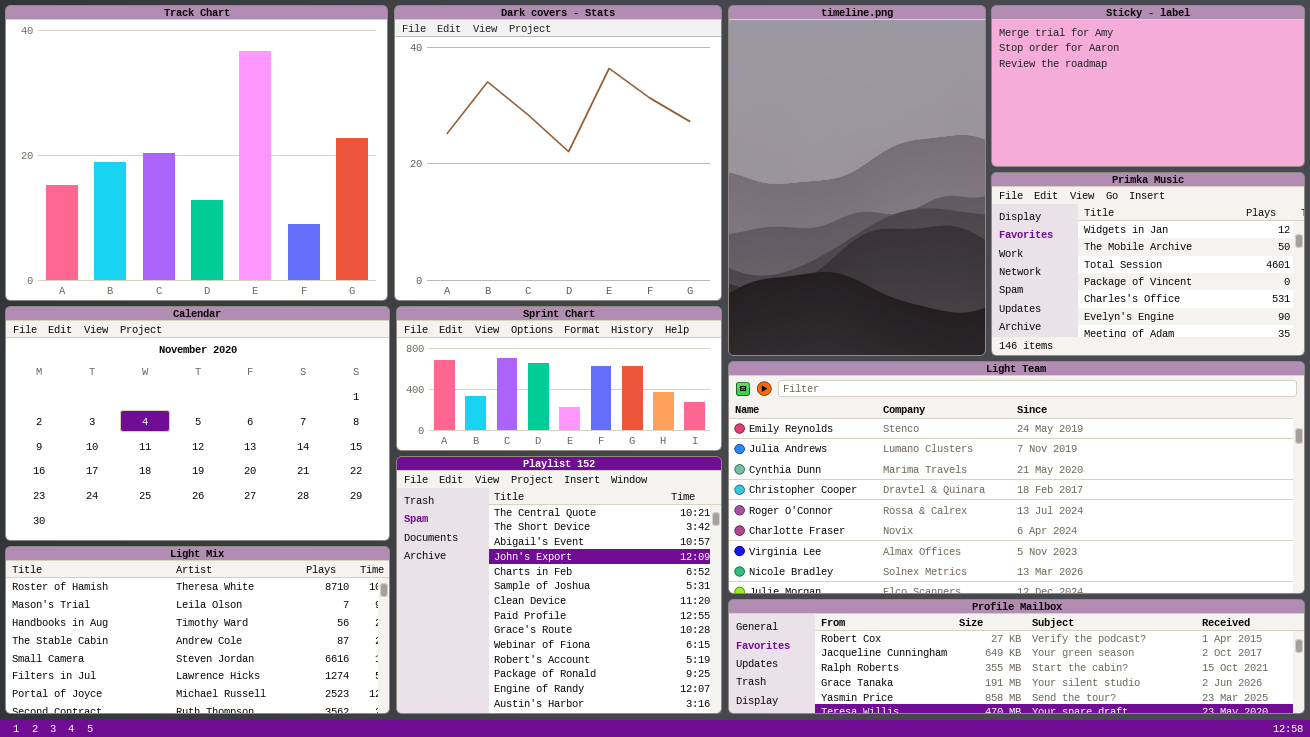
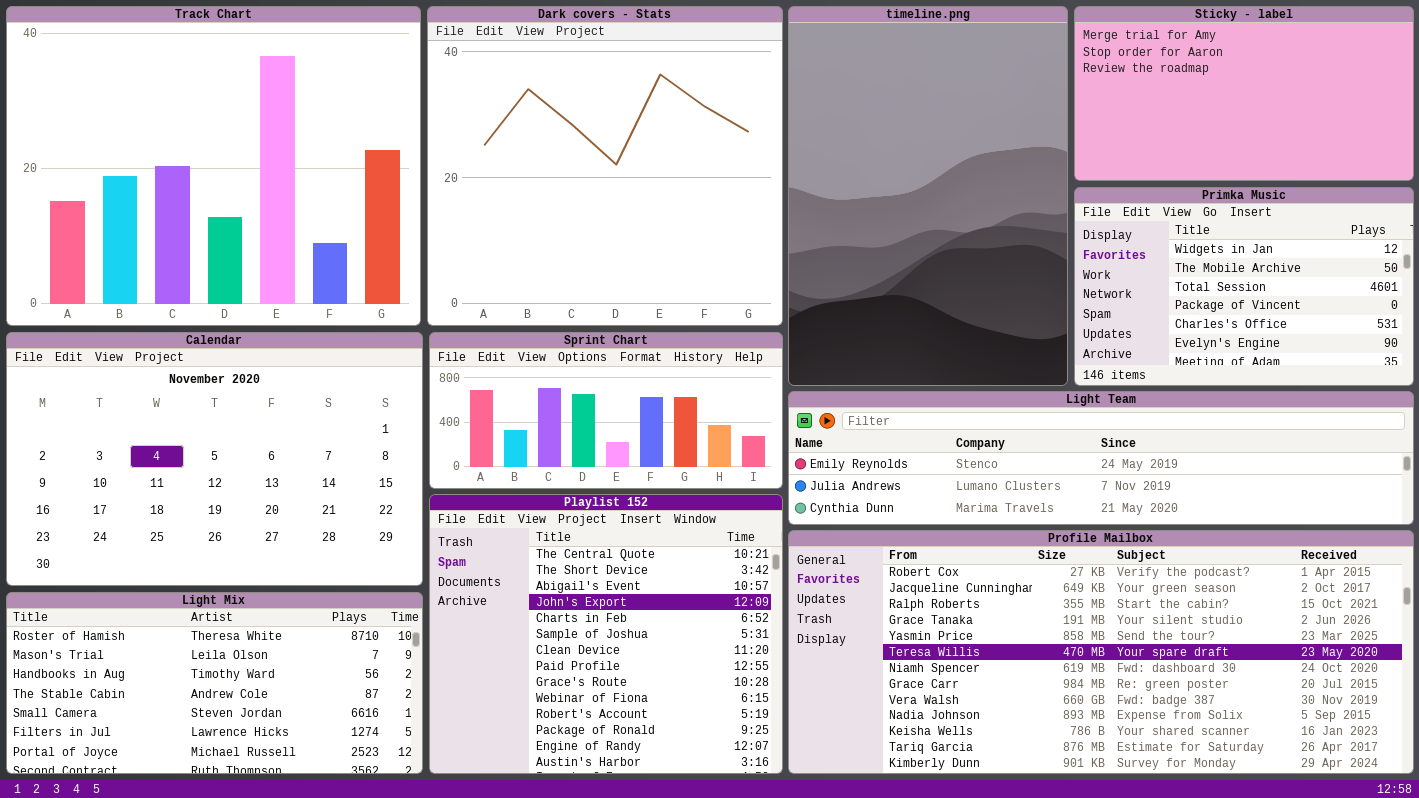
Light Team: [728,361,1305,594] -> [788,391,1414,525], resized
Profile Mailbox: [728,599,1305,714] -> [788,530,1414,774], resized

